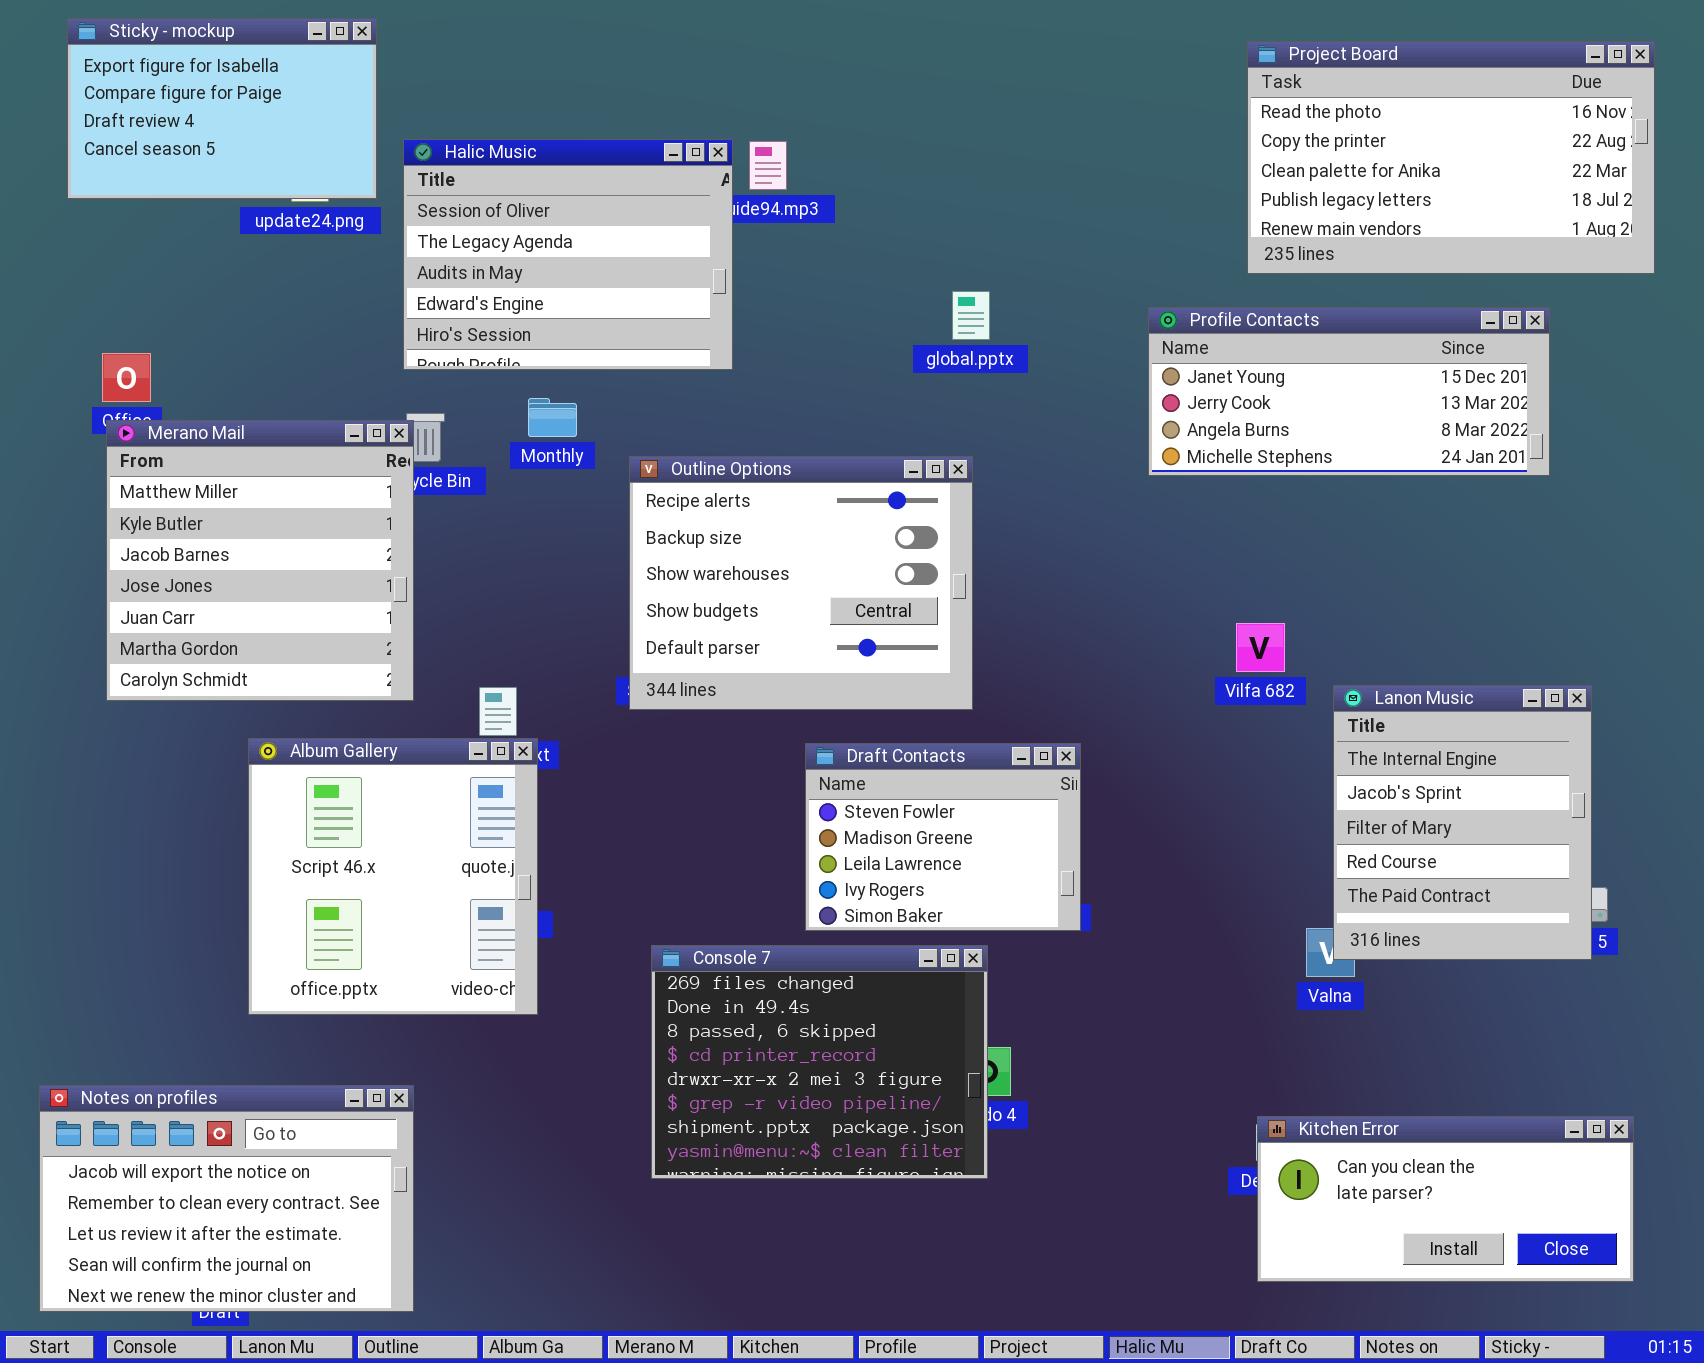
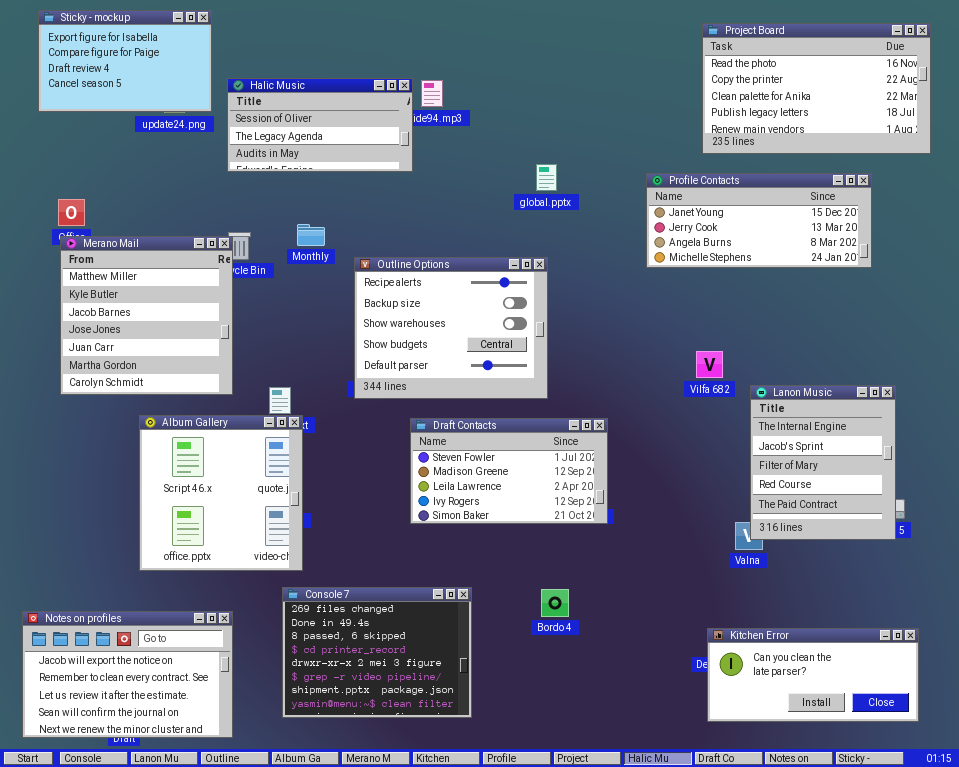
Halic Music: [403,139,733,370] -> [227,78,413,172], resized
Draft Contacts: [805,743,1081,931] -> [410,418,608,524], resized
Console 7: [651,945,988,1179] -> [282,587,472,718], moved

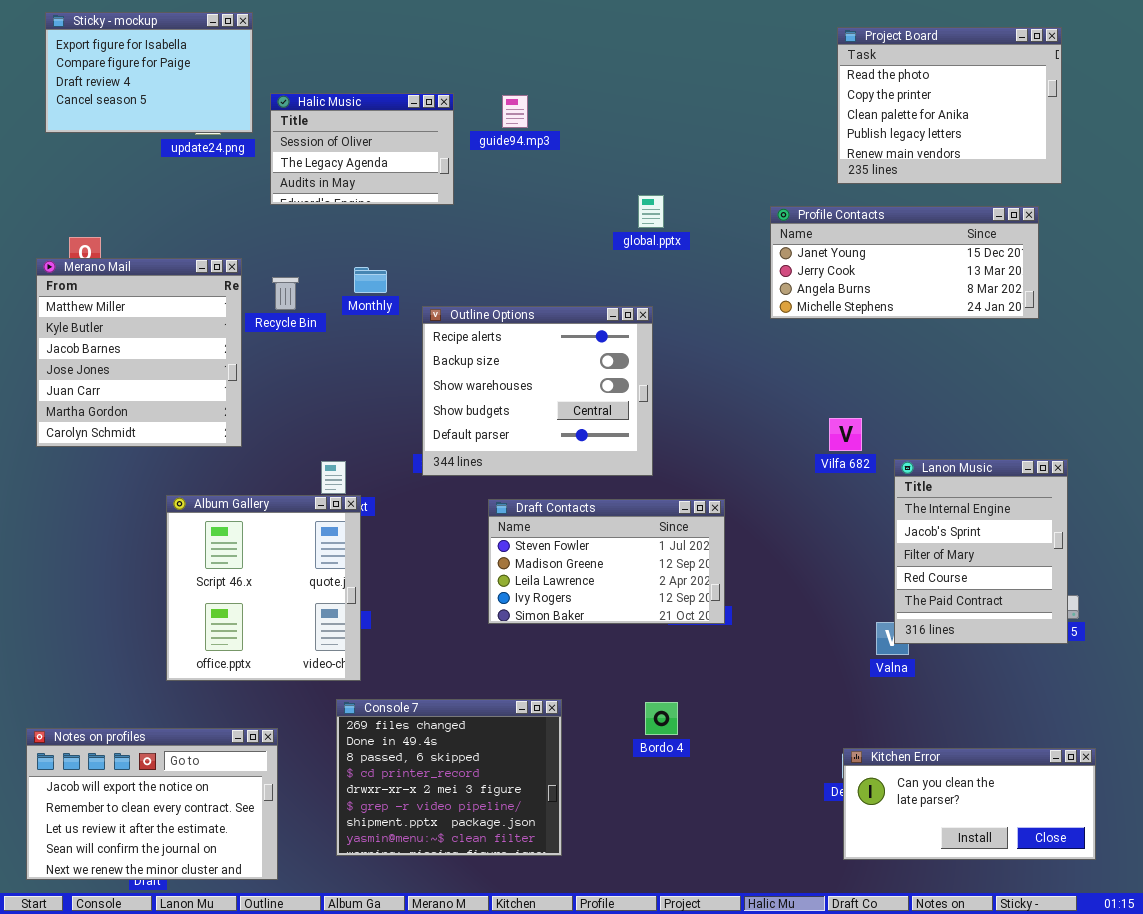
Project Board: [702,23,931,154] -> [837,27,1062,184], resized
Halic Music: [227,78,413,172] -> [270,93,454,205], resized
Merano Mail: [60,236,233,395] -> [36,258,242,447], moved

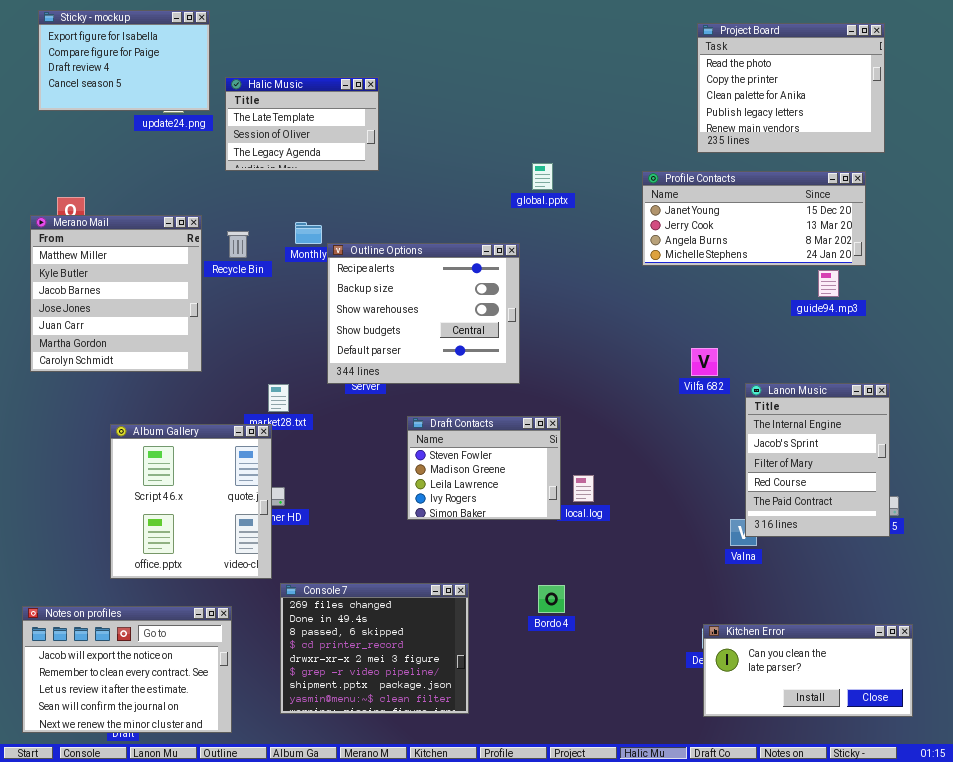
Halic Music: [270,93,454,205] -> [225,77,379,171], scrolled up 1 row
guide94.mp3: [502,95,528,128] -> [818,270,839,297], moved
Outline Options: [422,306,653,476] -> [327,243,520,384], moved
Album Gallery: [166,495,361,681] -> [110,424,272,579], moved
Draft Contacts: [488,499,725,624] -> [407,416,561,520], resized

